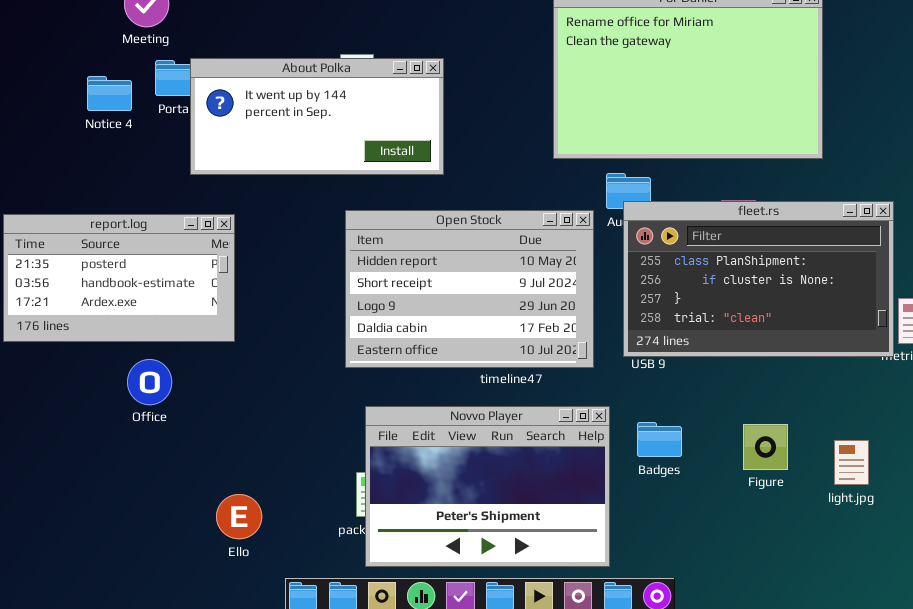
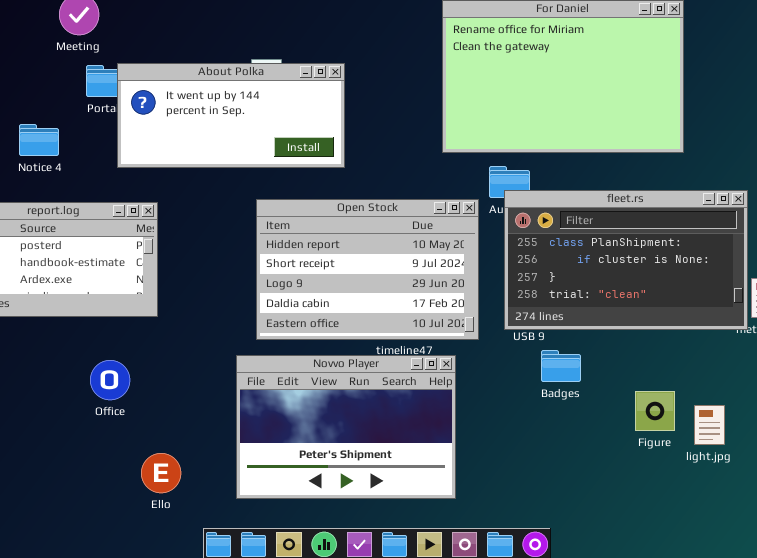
Notice 4: [87,76,132,111] -> [19,124,59,156], moved
Office: [127,359,172,405] -> [90,360,130,400], moved
Novvo Player: [365,406,610,567] -> [236,355,456,499], moved
Badges: [637,422,682,457] -> [541,350,581,382], moved
Figure: [743,424,788,470] -> [635,391,675,431], moved

